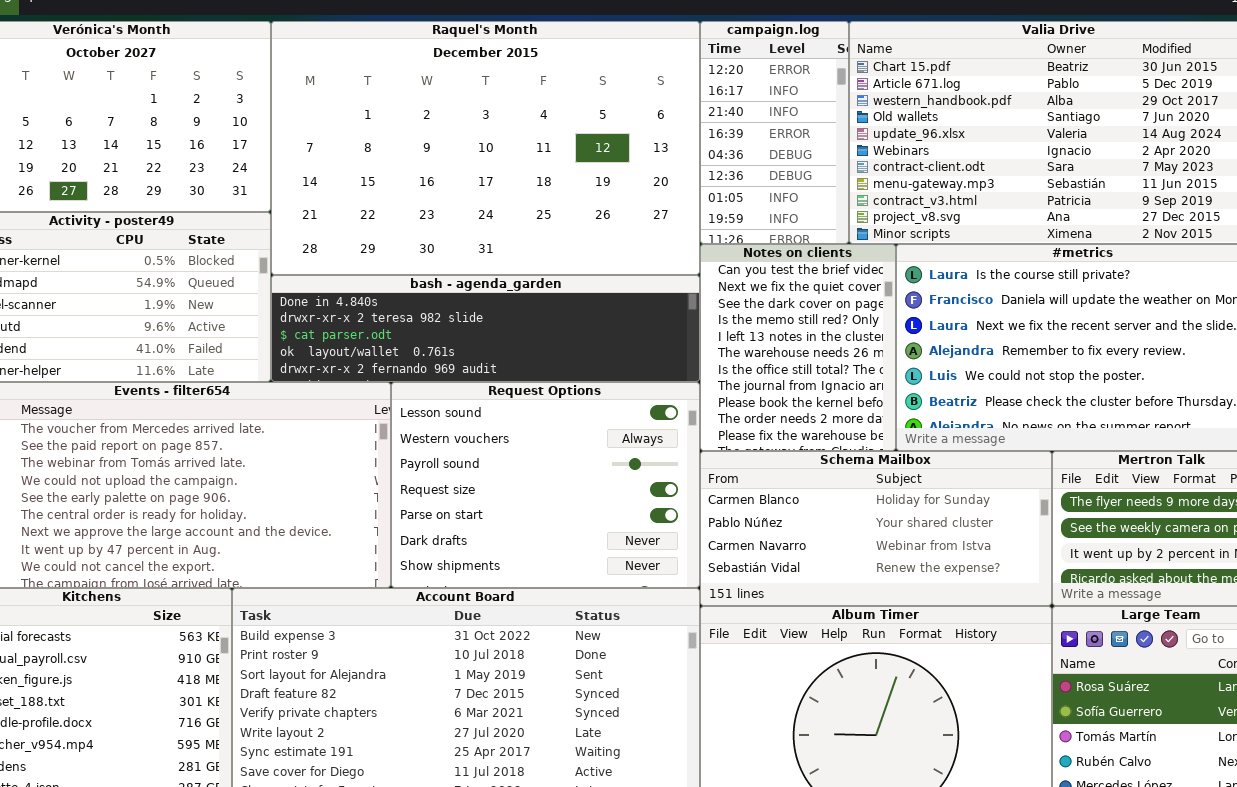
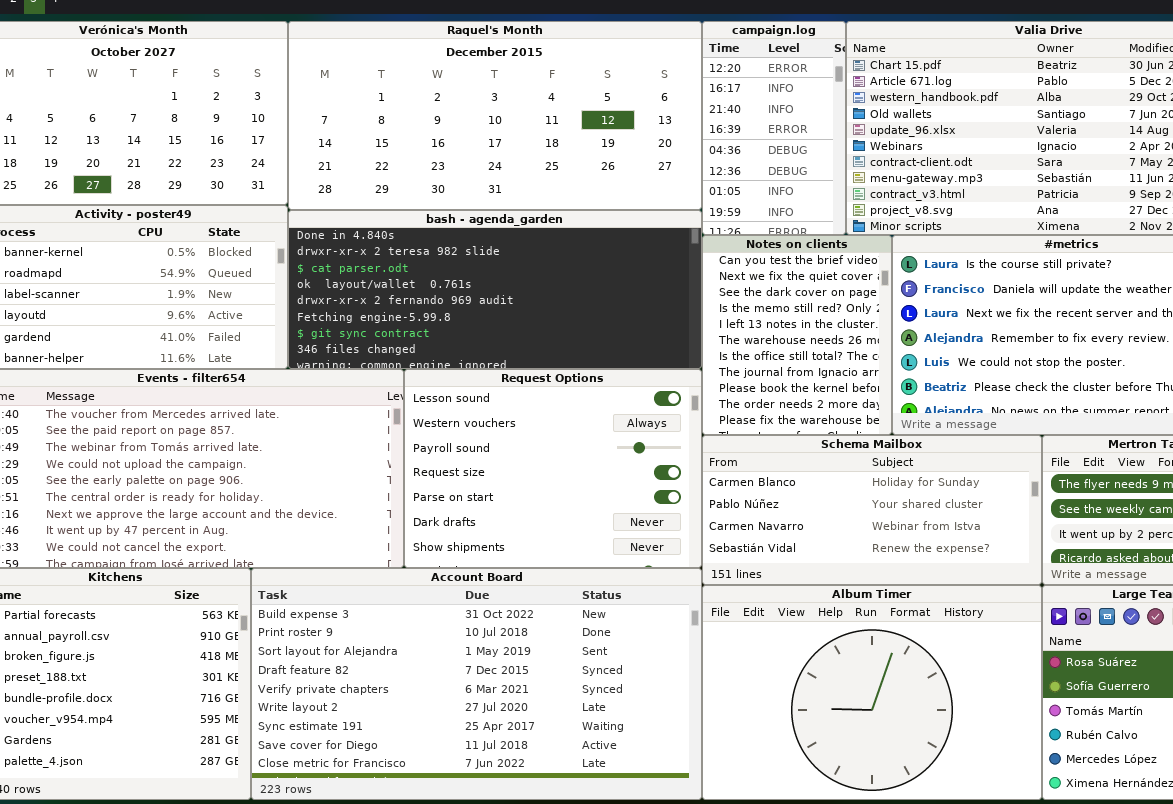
Raquel's Month: [271,21,700,275] -> [288,21,702,210], resized
bash - agenda_garden: [271,275,700,382] -> [288,210,702,369], resized

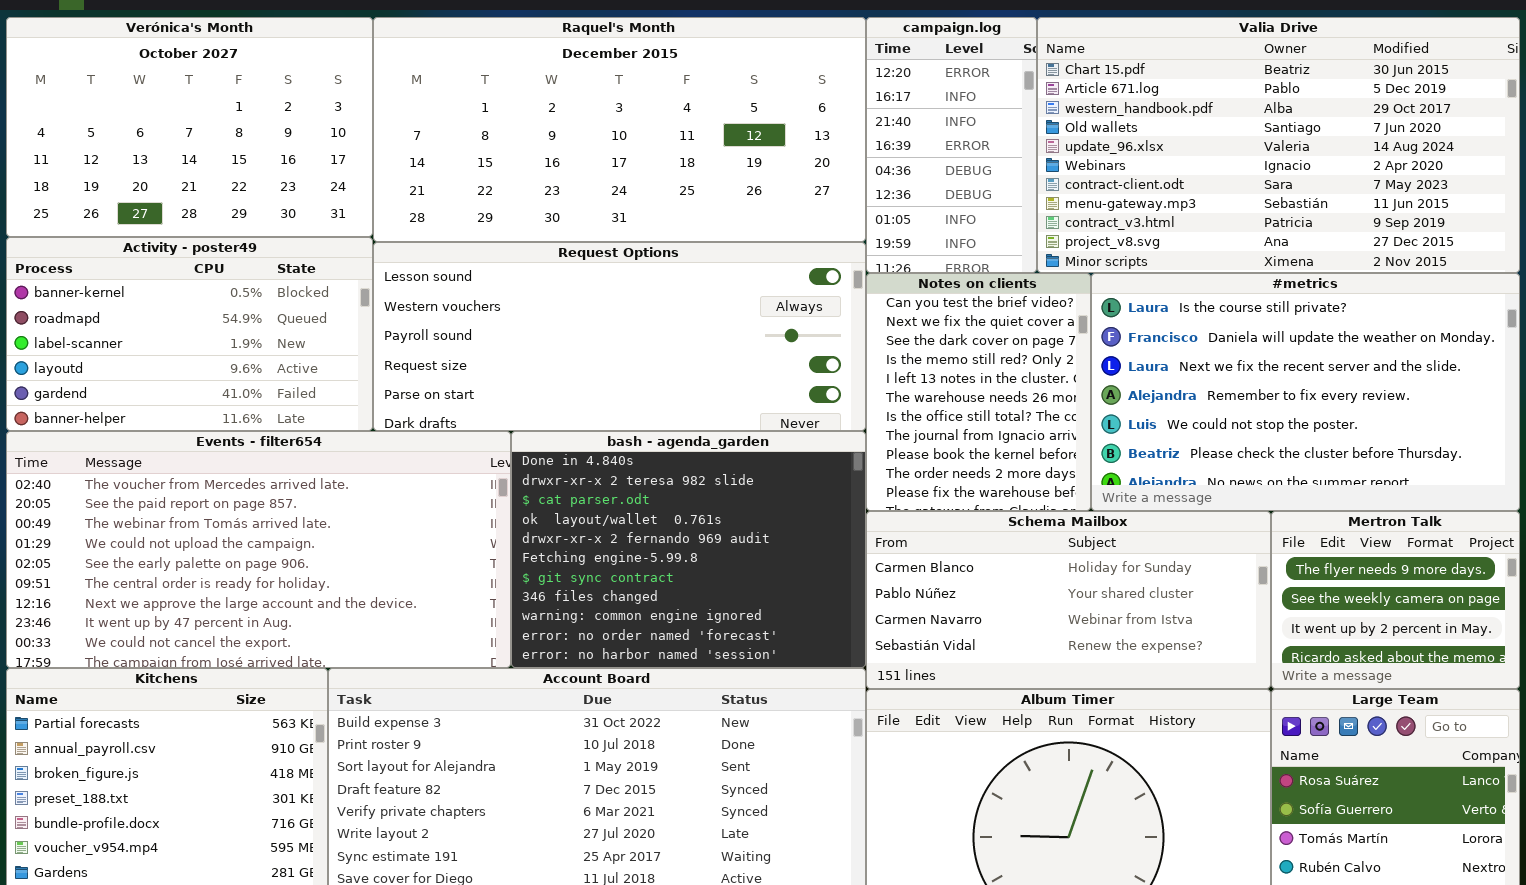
bash - agenda_garden: [288,210,702,369] -> [511,431,866,668], moved, resized
Request Options: [404,369,702,568] -> [373,242,866,431], moved, resized

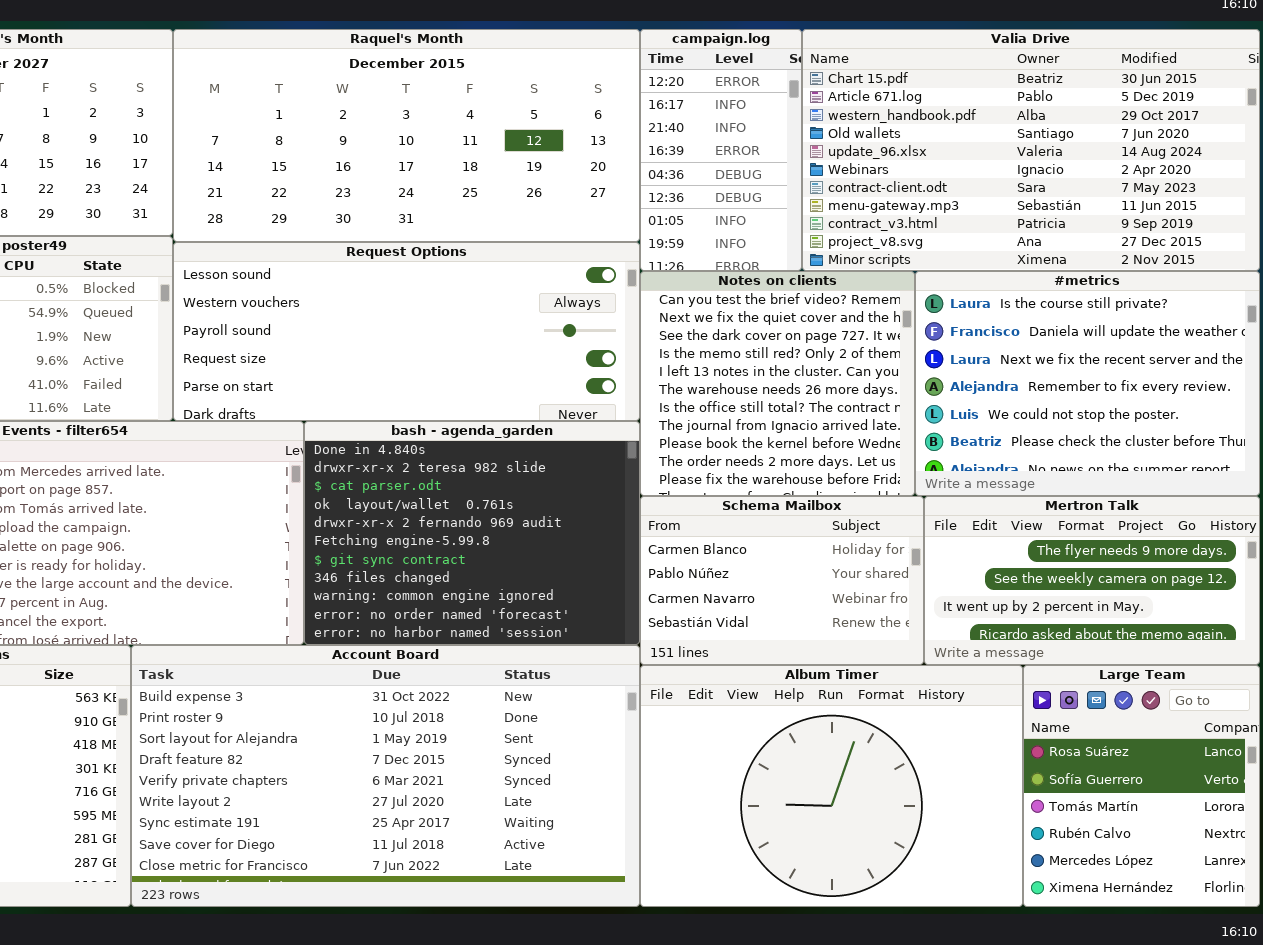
Notes on clients: [866,273,1091,511] -> [640,271,915,496], resized
#metrics: [1091,273,1520,511] -> [915,271,1260,496], resized
Schema Mailbox: [866,511,1271,689] -> [640,496,924,665], resized
Mertron Talk: [1271,511,1520,689] -> [924,496,1260,665], resized

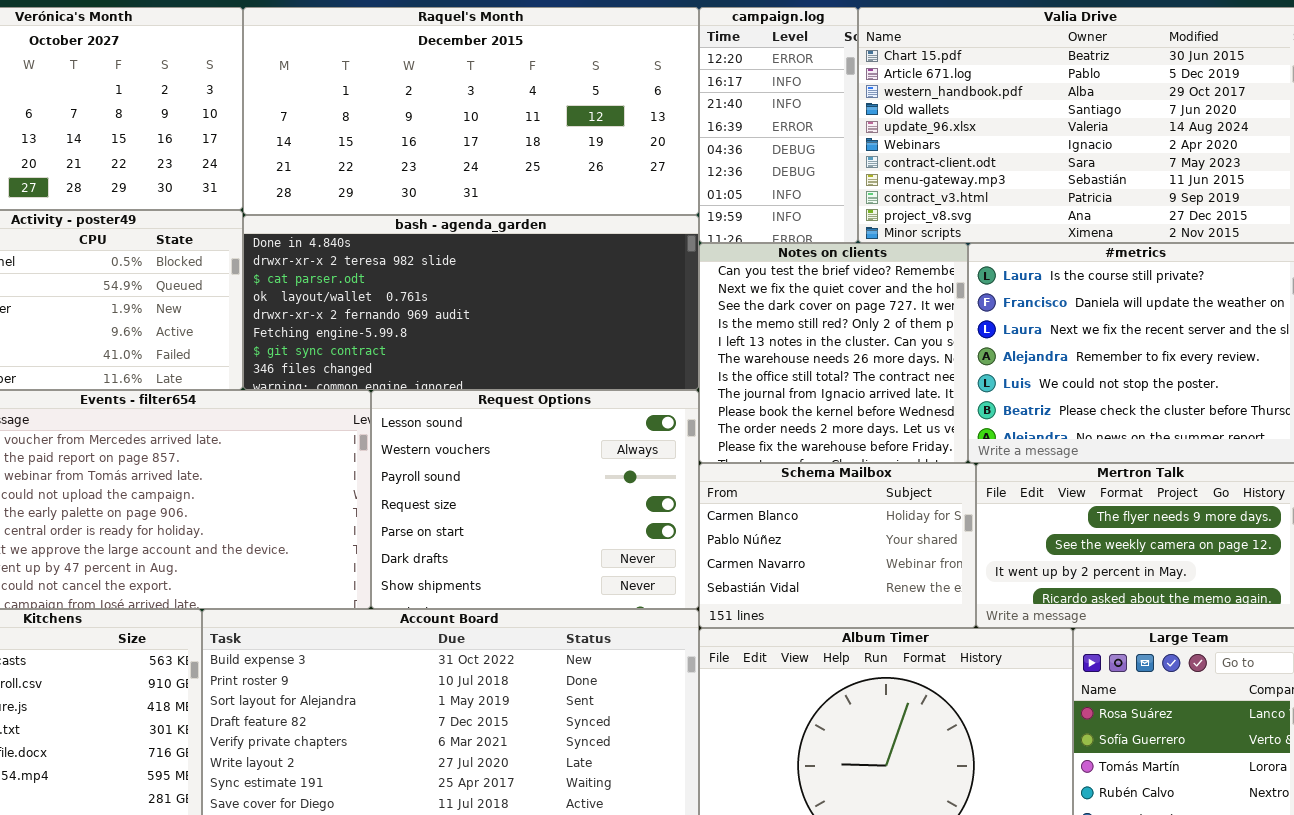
Request Options: [173,242,640,421] -> [371,390,699,609], moved, resized
bash - agenda_garden: [304,421,640,645] -> [243,215,699,390], moved, resized

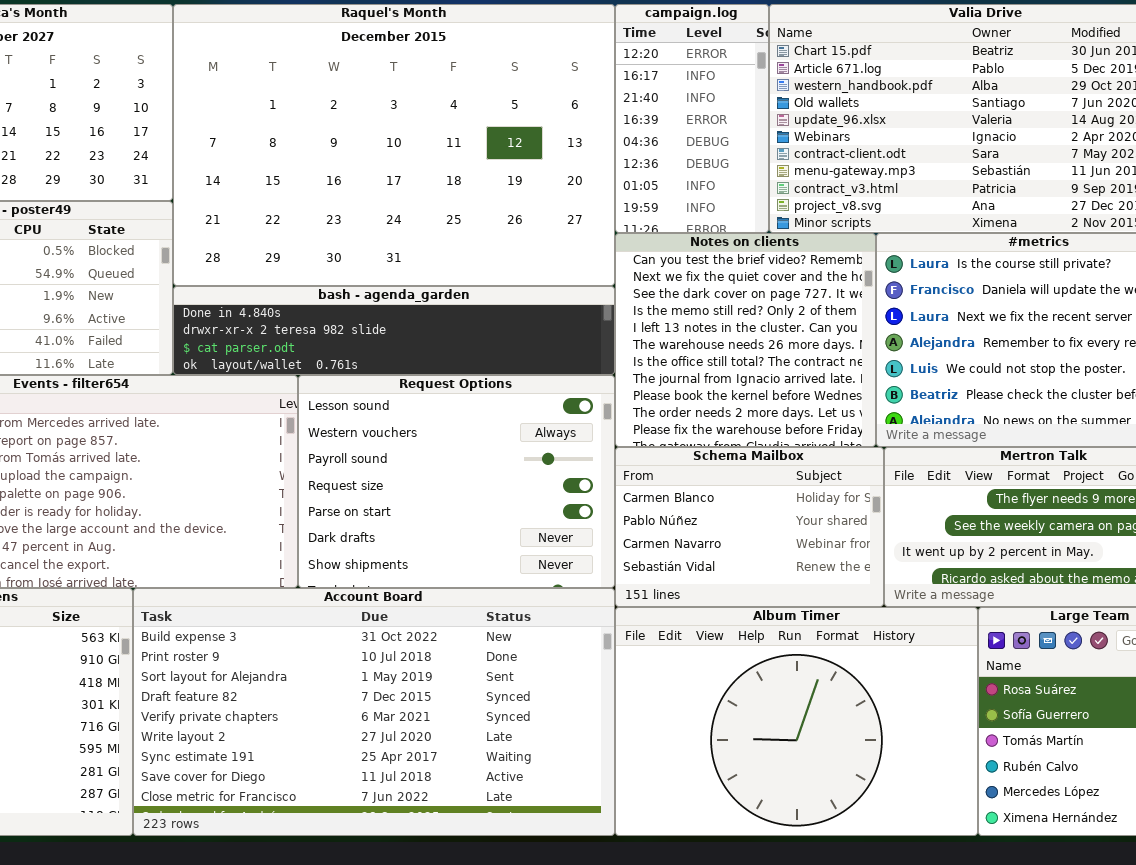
Raquel's Month: [243,7,699,215] -> [173,4,615,286], resized
bash - agenda_garden: [243,215,699,390] -> [173,286,615,375], resized

